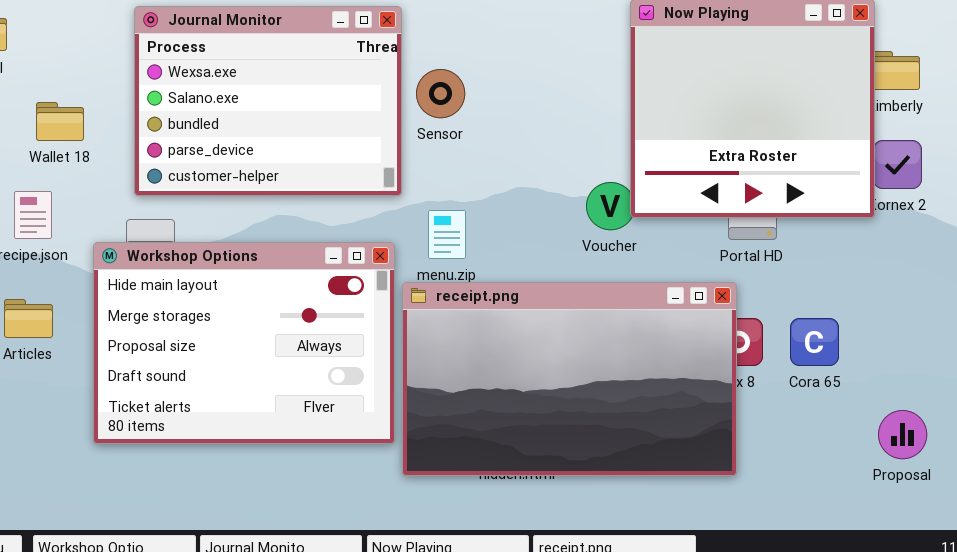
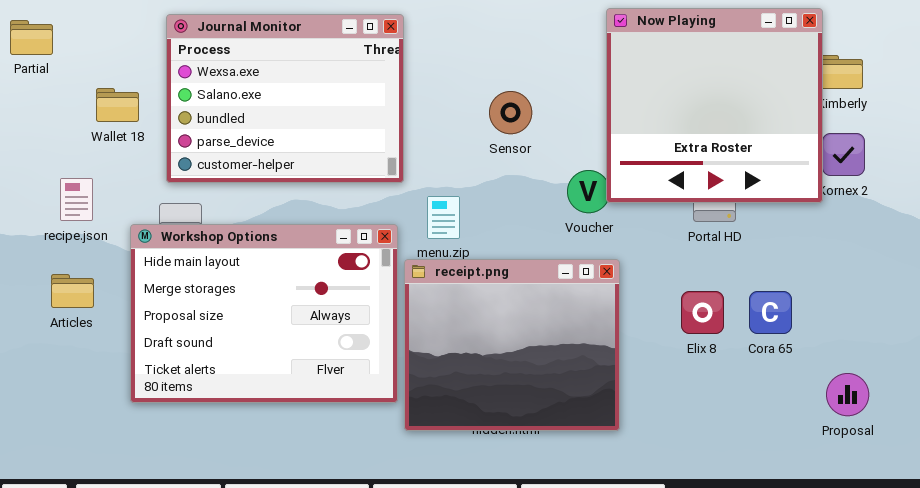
Sensor: [416,69,465,118] -> [489,91,532,134], moved
Wallet 18: [36,102,84,141] -> [96,88,139,122], moved
receipt.png: [402,282,737,476] -> [404,259,620,431], resized

